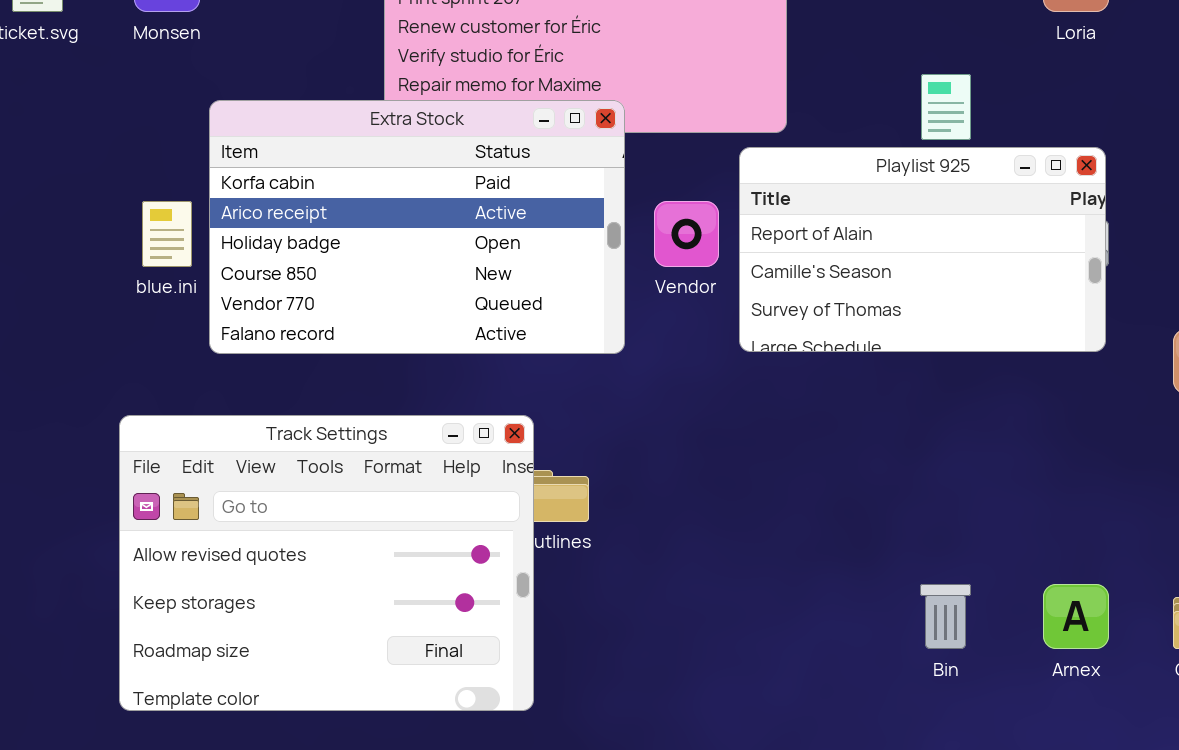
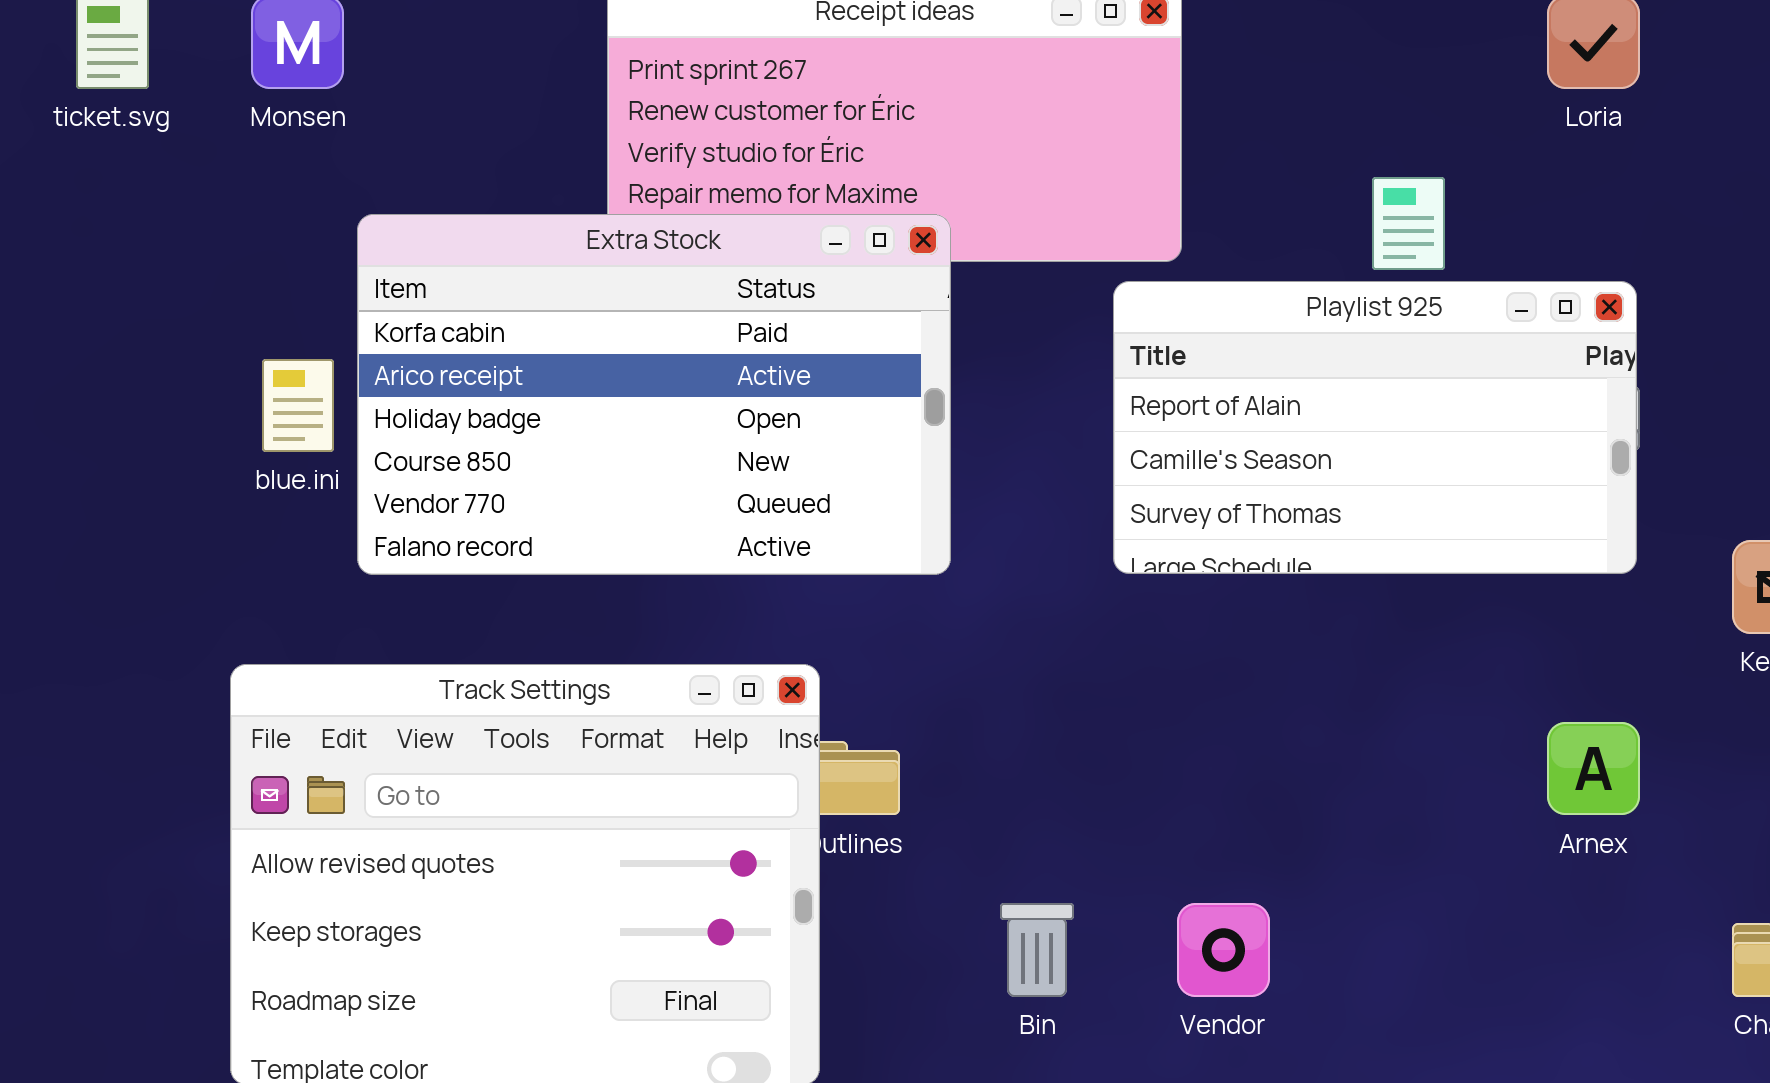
Vendor: [654,201,719,267] -> [1177,903,1270,997], moved
Bin: [920,584,971,649] -> [1000,903,1074,997], moved
Arnex: [1043,584,1109,649] -> [1547,722,1640,815], moved

